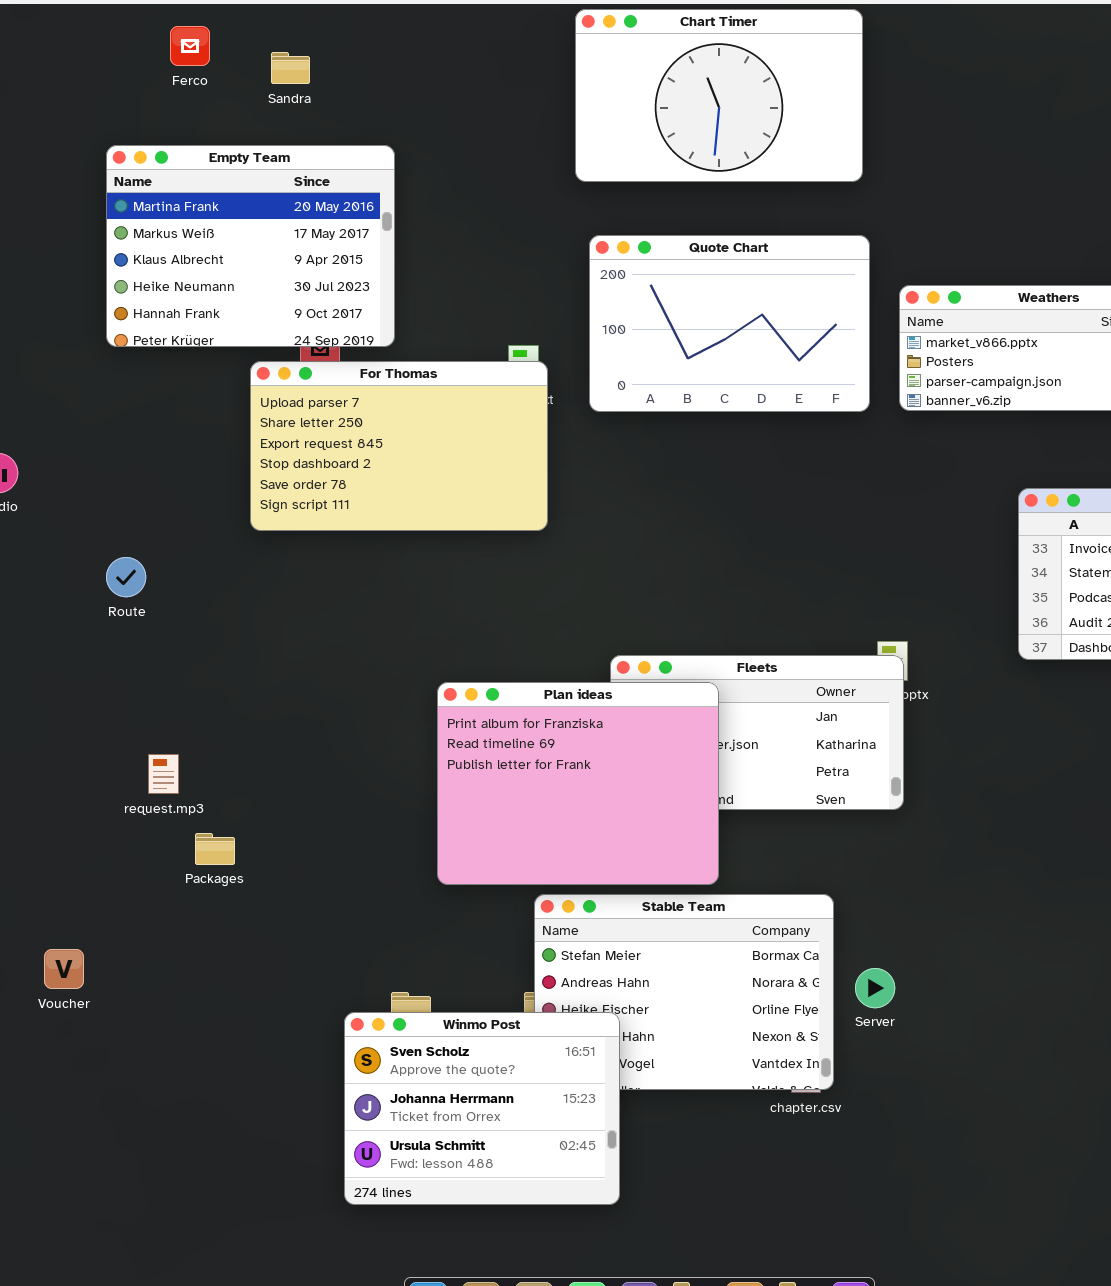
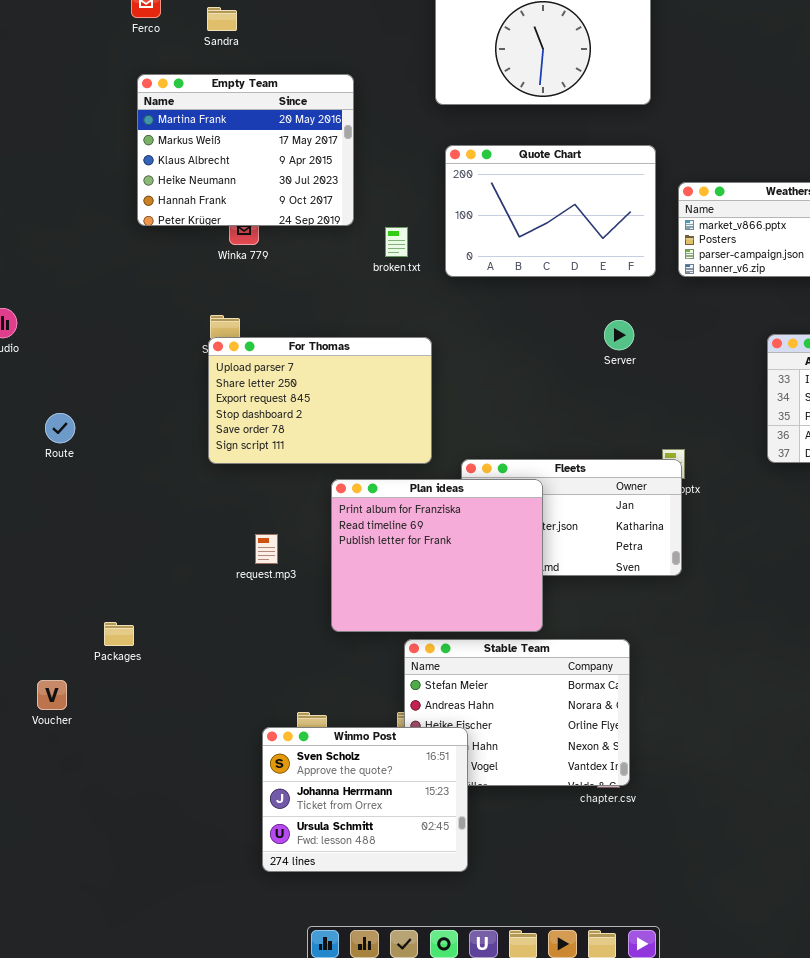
Empty Team: [106,145,395,347] -> [137,74,354,226], moved
For Thomas: [250,361,548,531] -> [208,337,432,464], moved
Route: [106,557,146,597] -> [45,413,75,443], moved
request.mp3: [148,754,179,794] -> [255,534,278,564], moved
Packages: [195,833,235,865] -> [104,622,134,646], moved
Server: [855,968,895,1008] -> [604,320,634,350], moved

